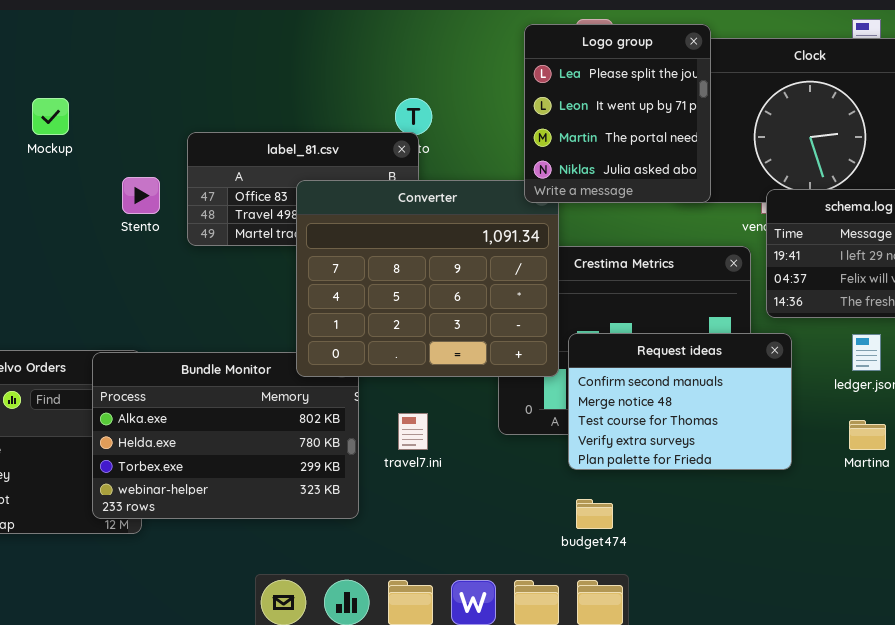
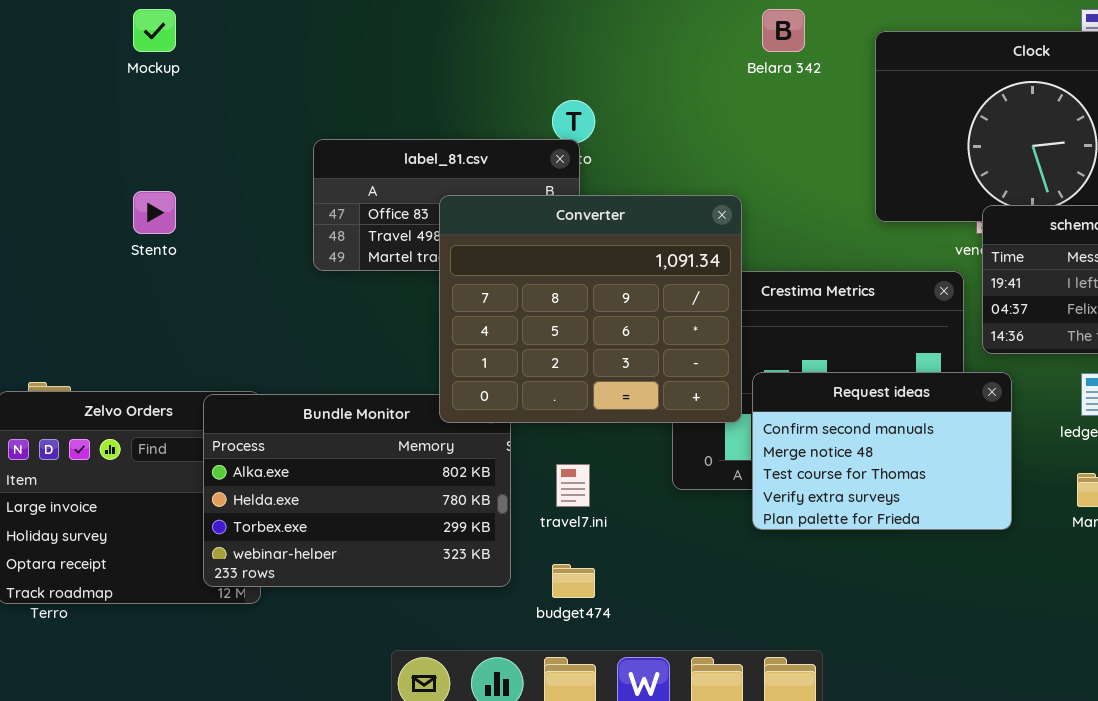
Logo group: [524,24,711,203] -> none, closed
Mockup: [32,98,69,135] -> [133,9,176,52], moved
Stento: [122,177,160,214] -> [133,191,176,234], moved
budget474: [576,499,613,529] -> [552,564,595,598], moved

